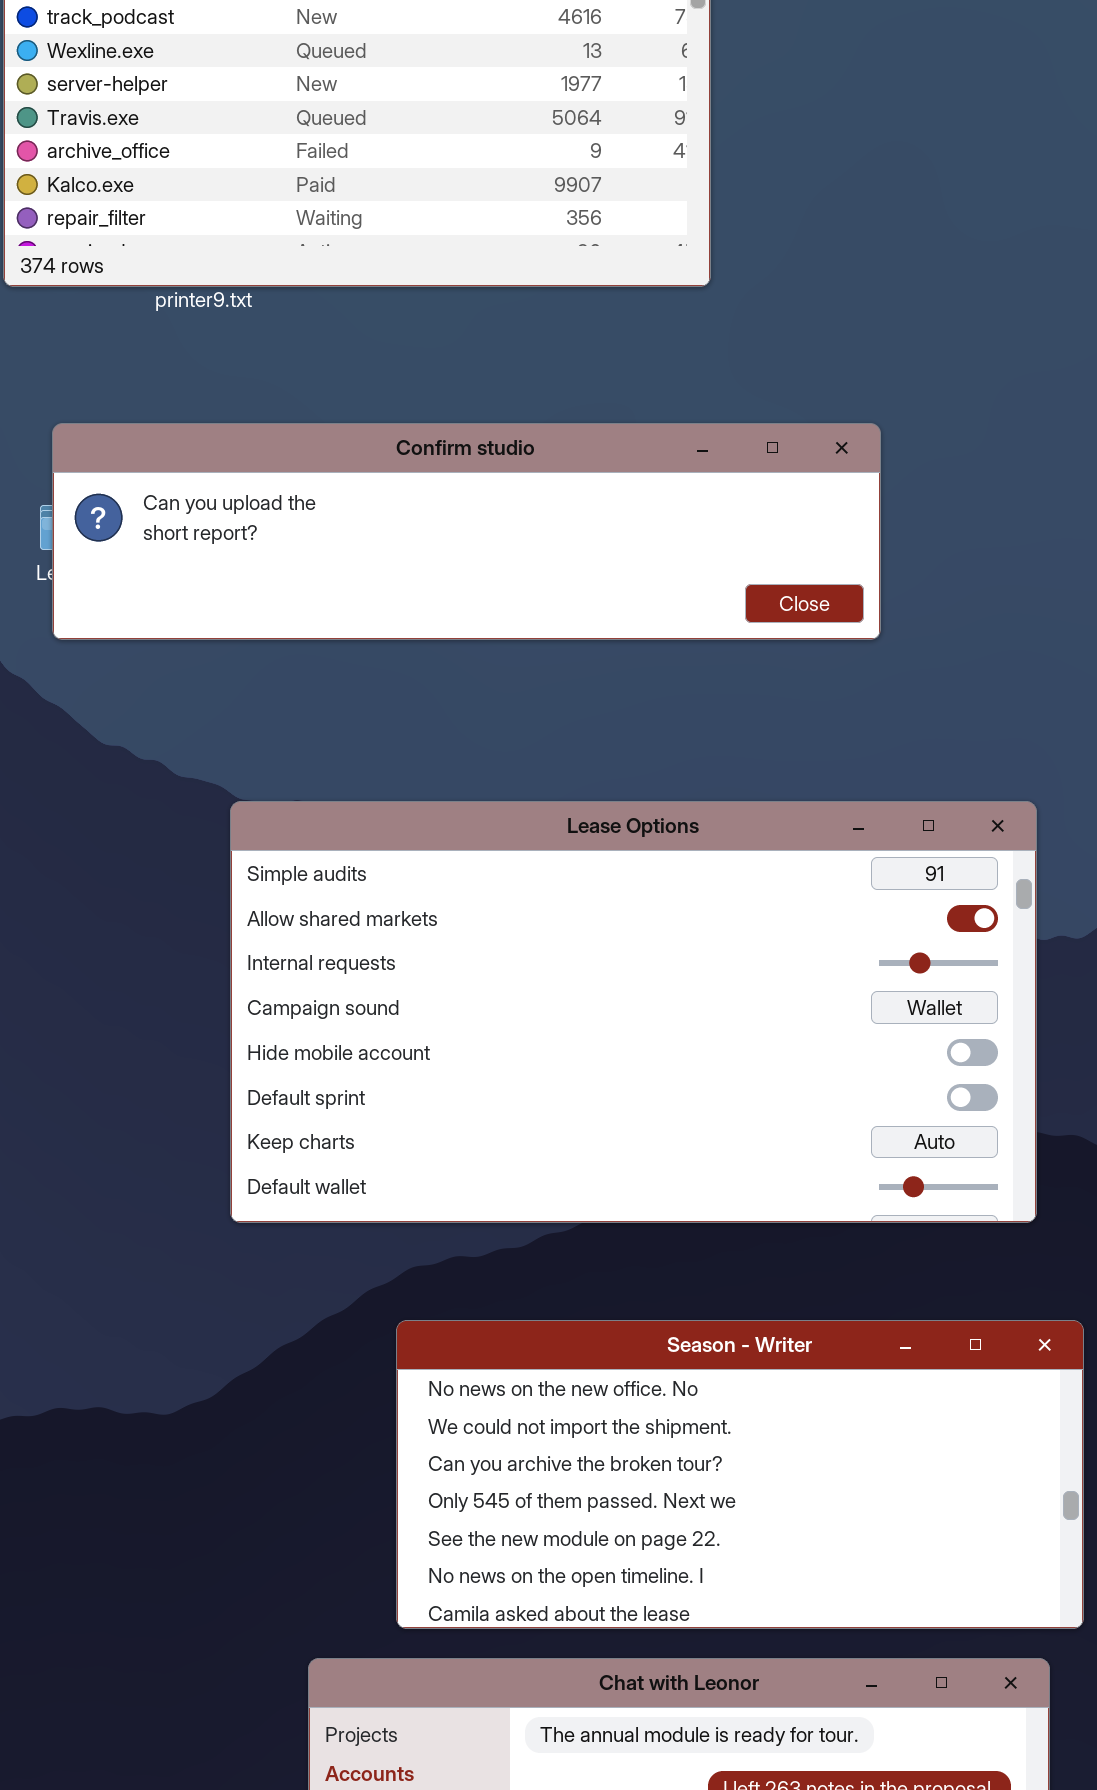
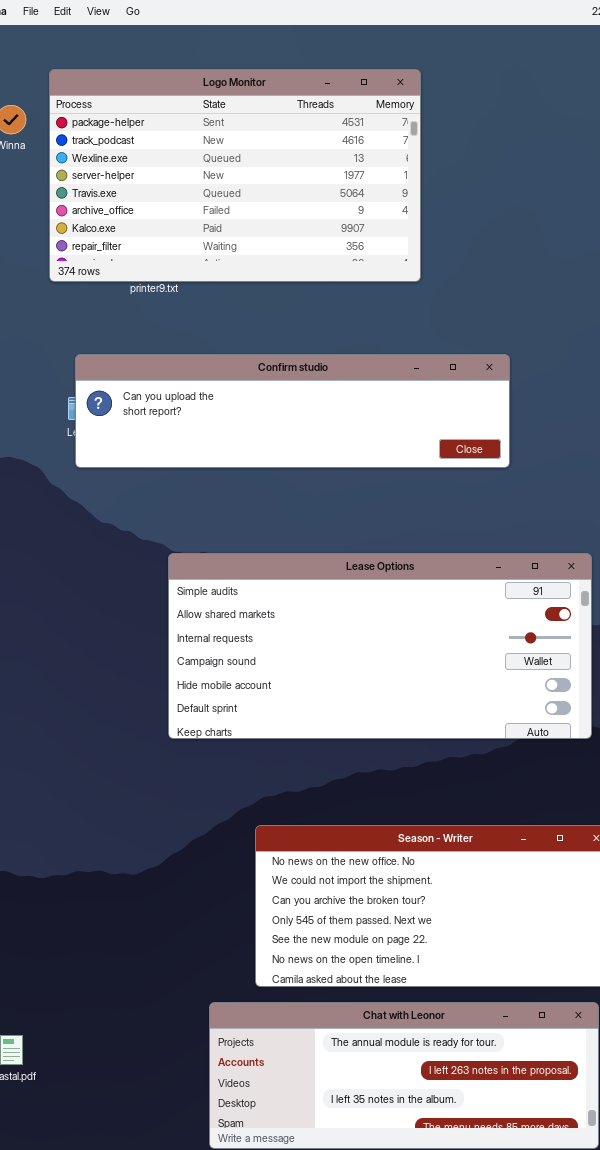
Lease Options: [230,801,1037,1223] -> [168,553,592,739], resized

